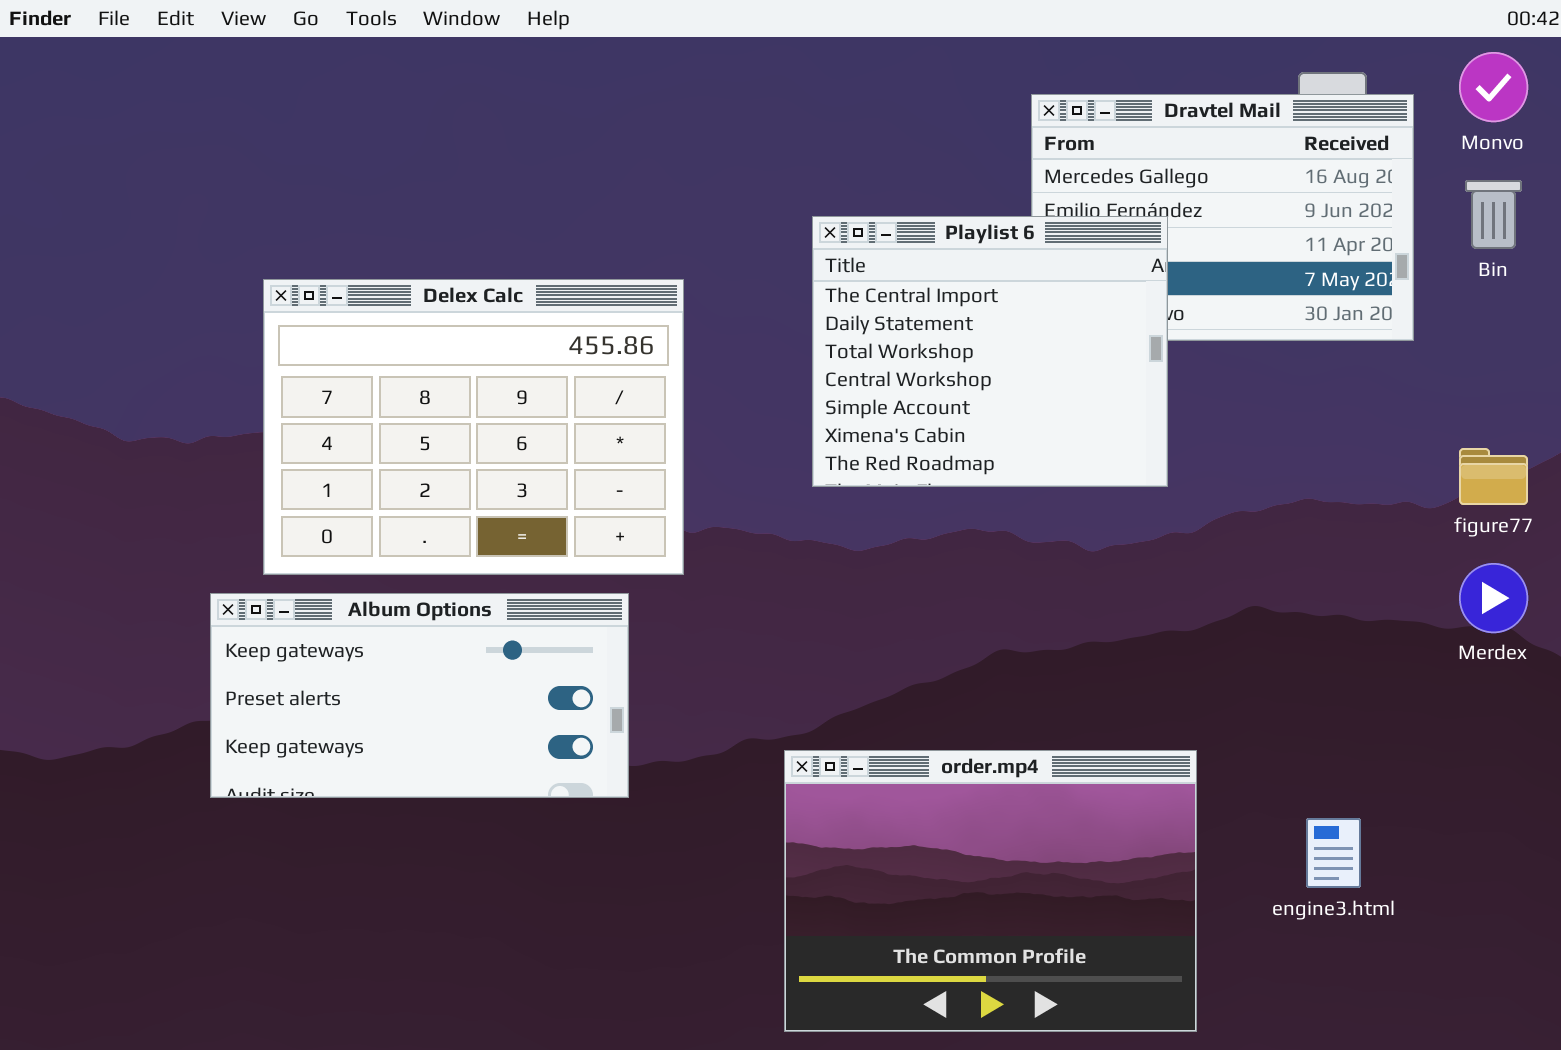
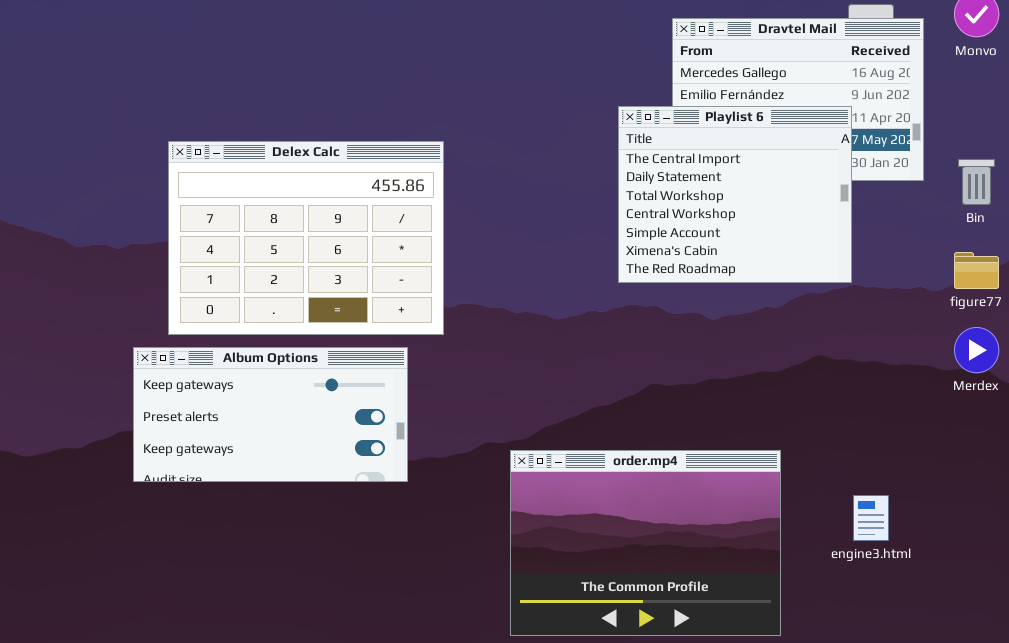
Bin: [1465,180,1522,249] -> [958,159,995,205], moved
Playlist 6: [812,216,1168,487] -> [618,106,852,283], moved

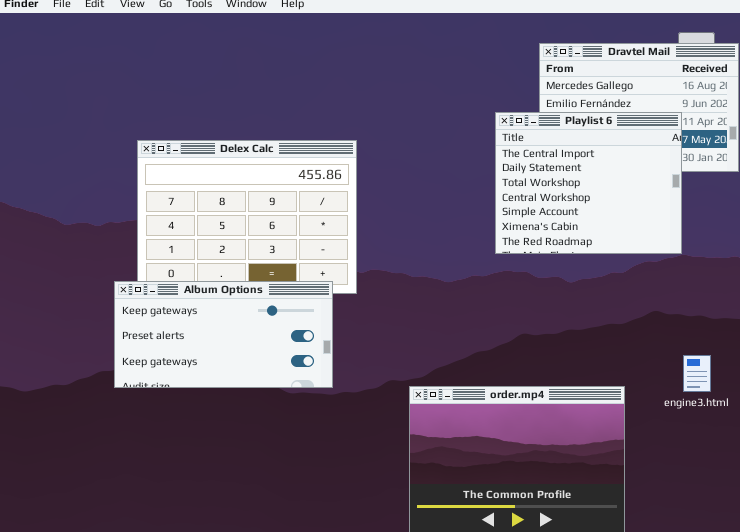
Album Options: [133,347,408,482] -> [114,281,333,388], moved
engine3.html: [853,495,889,541] -> [683,355,711,392], moved

